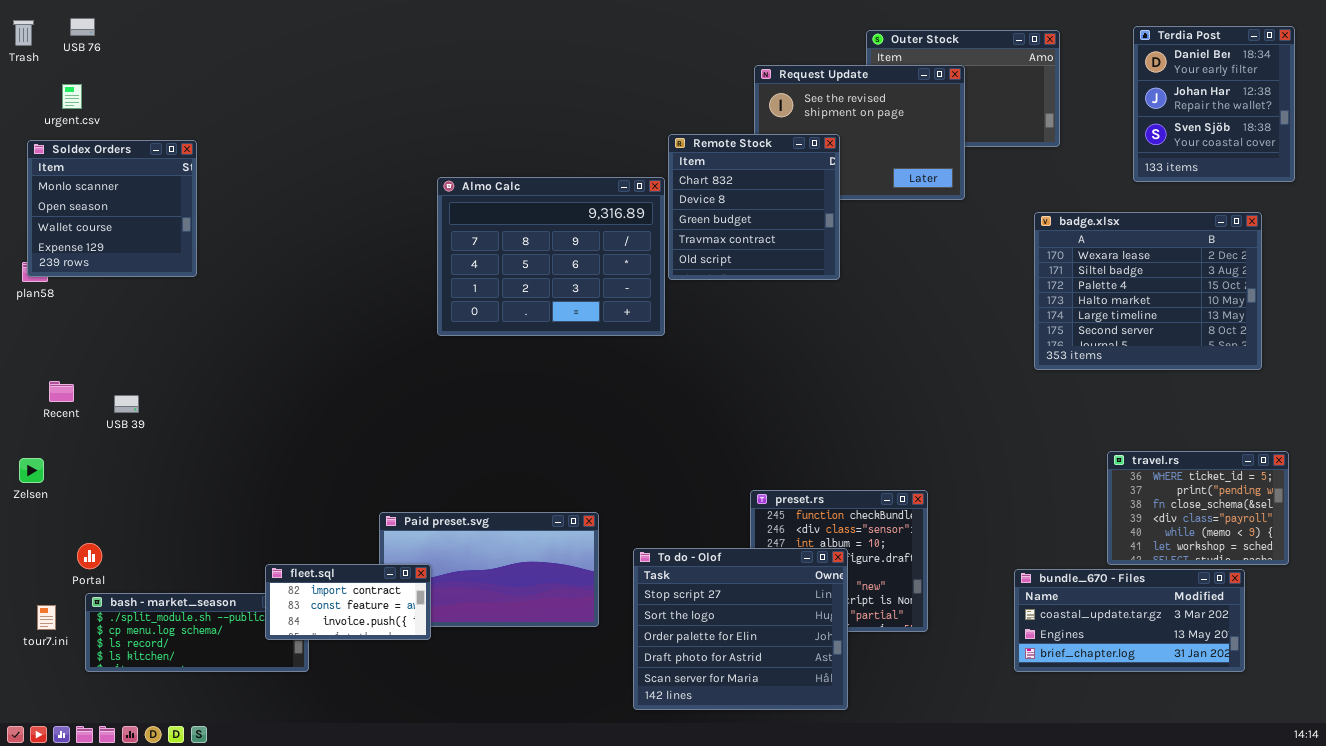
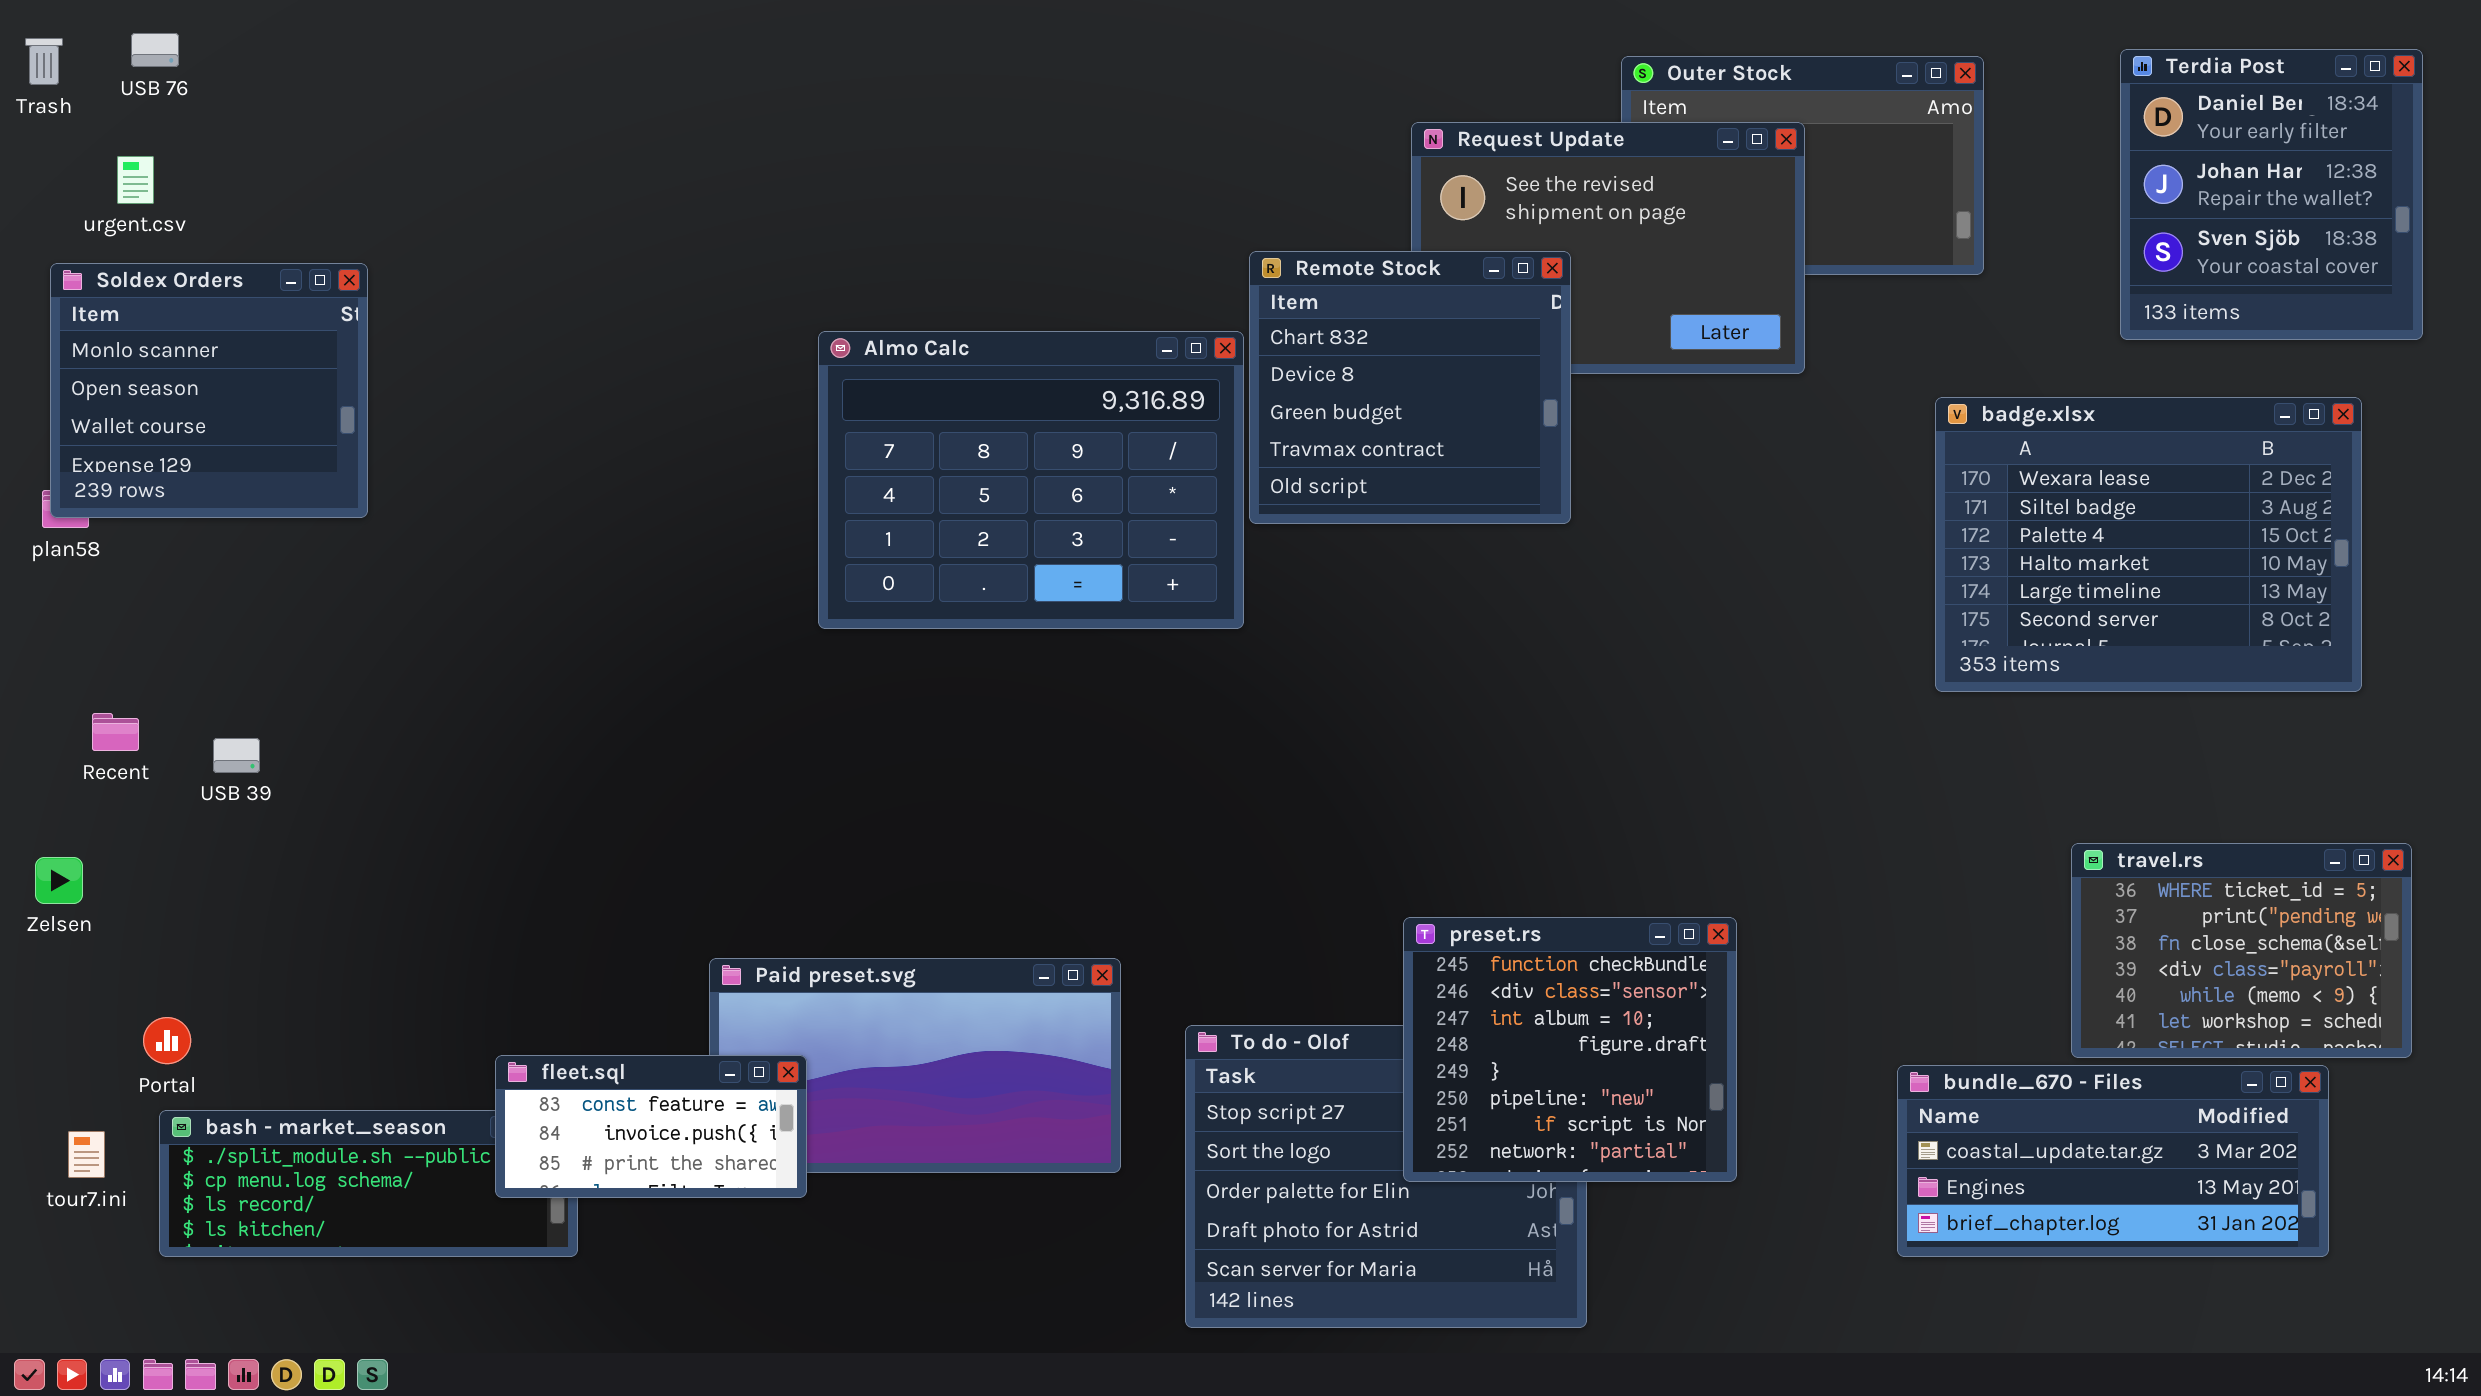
preset.rs: [750,490,928,632] -> [1403,917,1737,1182], raised
fleet.sql: [265,564,431,640] -> [495,1055,807,1198], scrolled down 1 row

